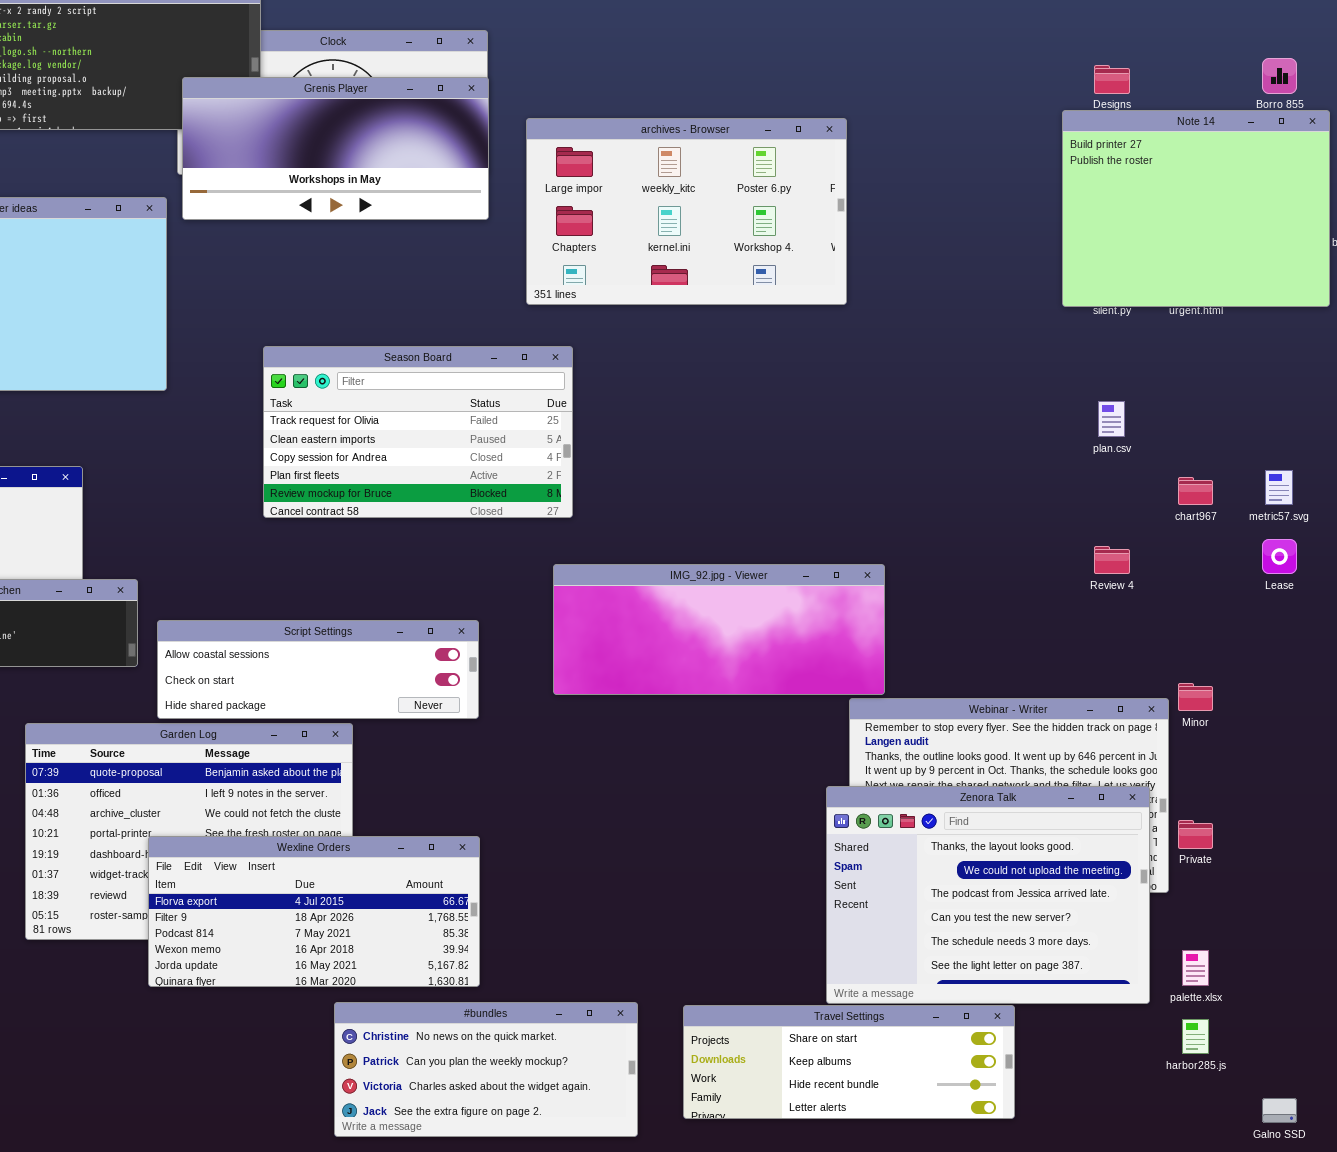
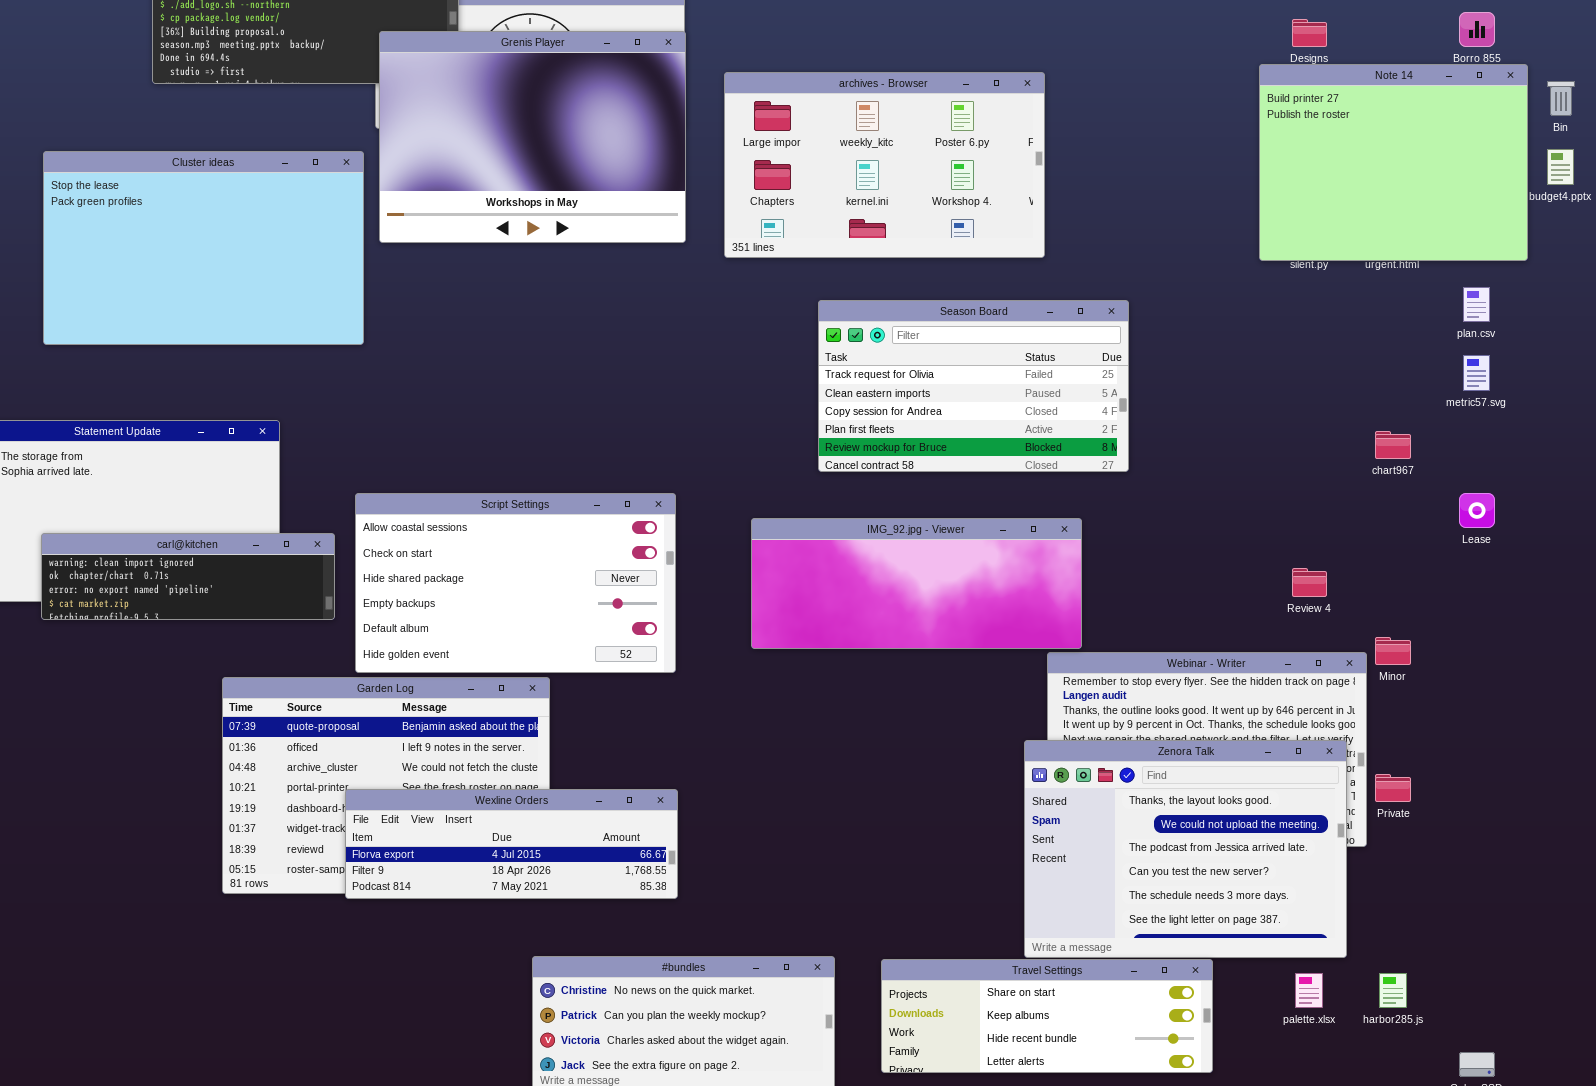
Grenis Player: [182,77,489,220] -> [379,31,686,243], resized
Season Board: [263,346,573,518] -> [818,300,1129,472], moved
plan.csv: [1098,401,1125,437] -> [1463,287,1490,322], moved
metric57.svg: [1265,470,1293,505] -> [1463,355,1490,391], moved
Review 4: [1094,546,1130,574] -> [1292,568,1327,597], moved
Script Settings: [157,620,479,719] -> [355,493,676,673], resized
Wexline Orders: [148,836,480,987] -> [345,789,678,899], resized
palette.xlsx: [1182,950,1209,986] -> [1295,973,1323,1008], moved

